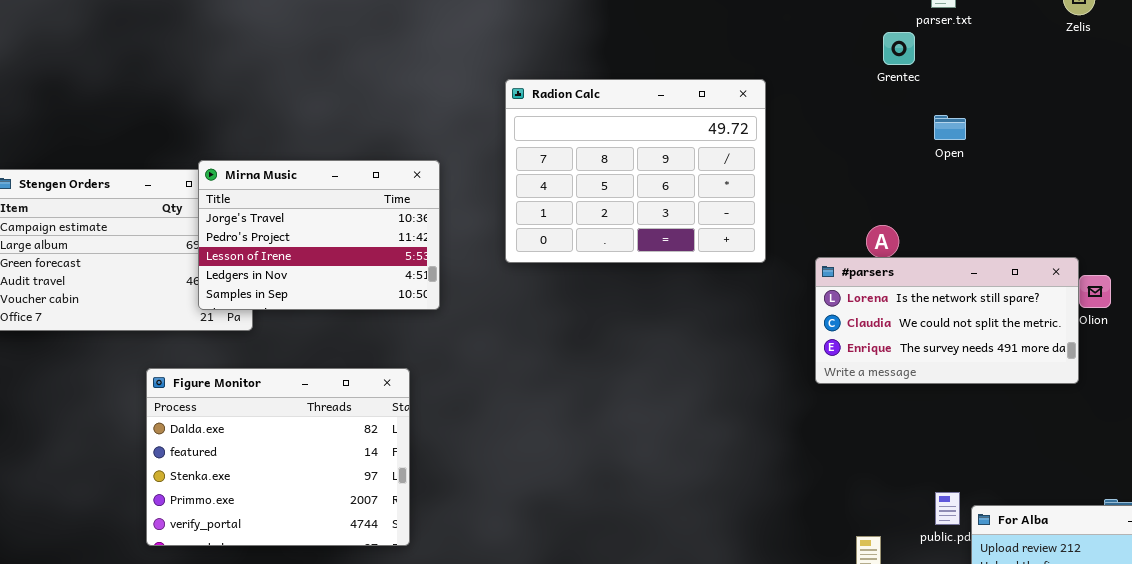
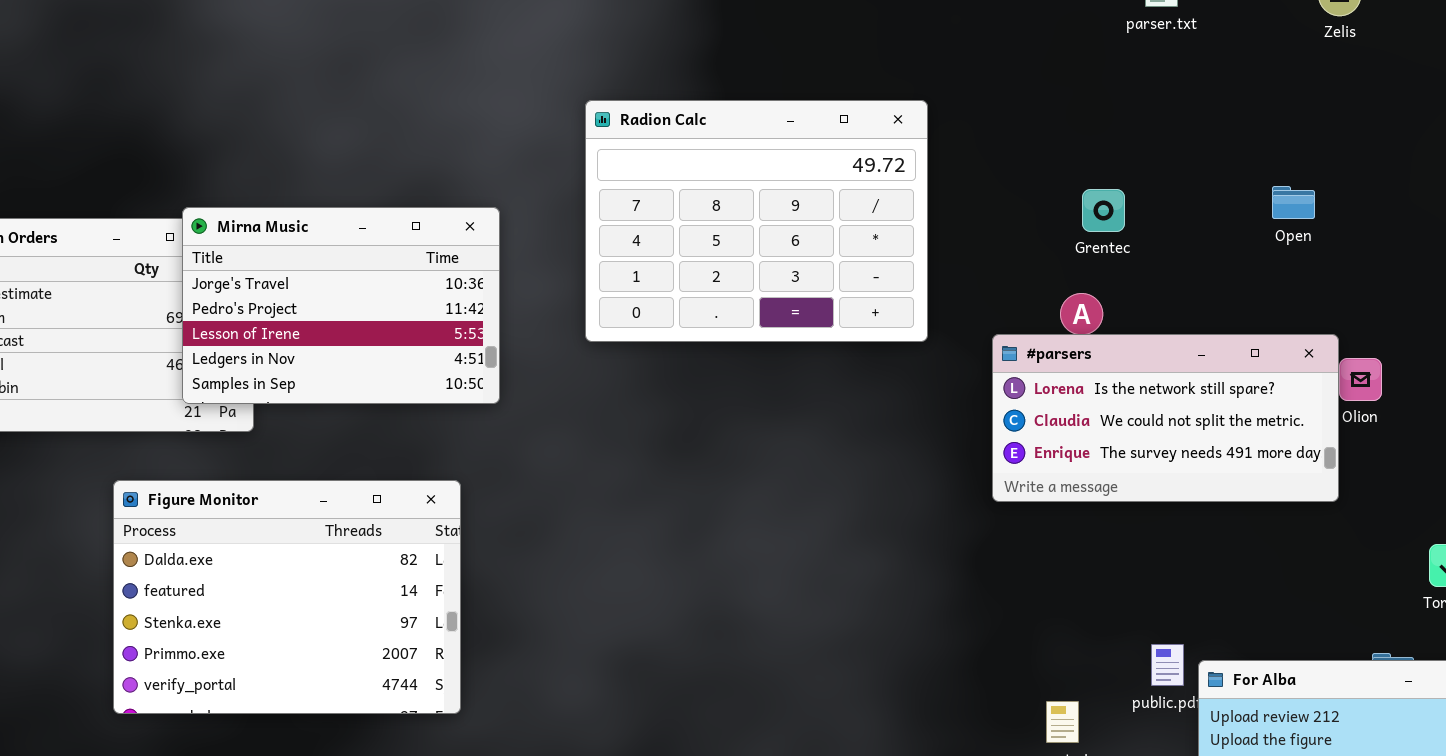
Grentec: [883,32,915,65] -> [1082,189,1125,232], moved
Open: [934,115,966,140] -> [1272,186,1315,219], moved

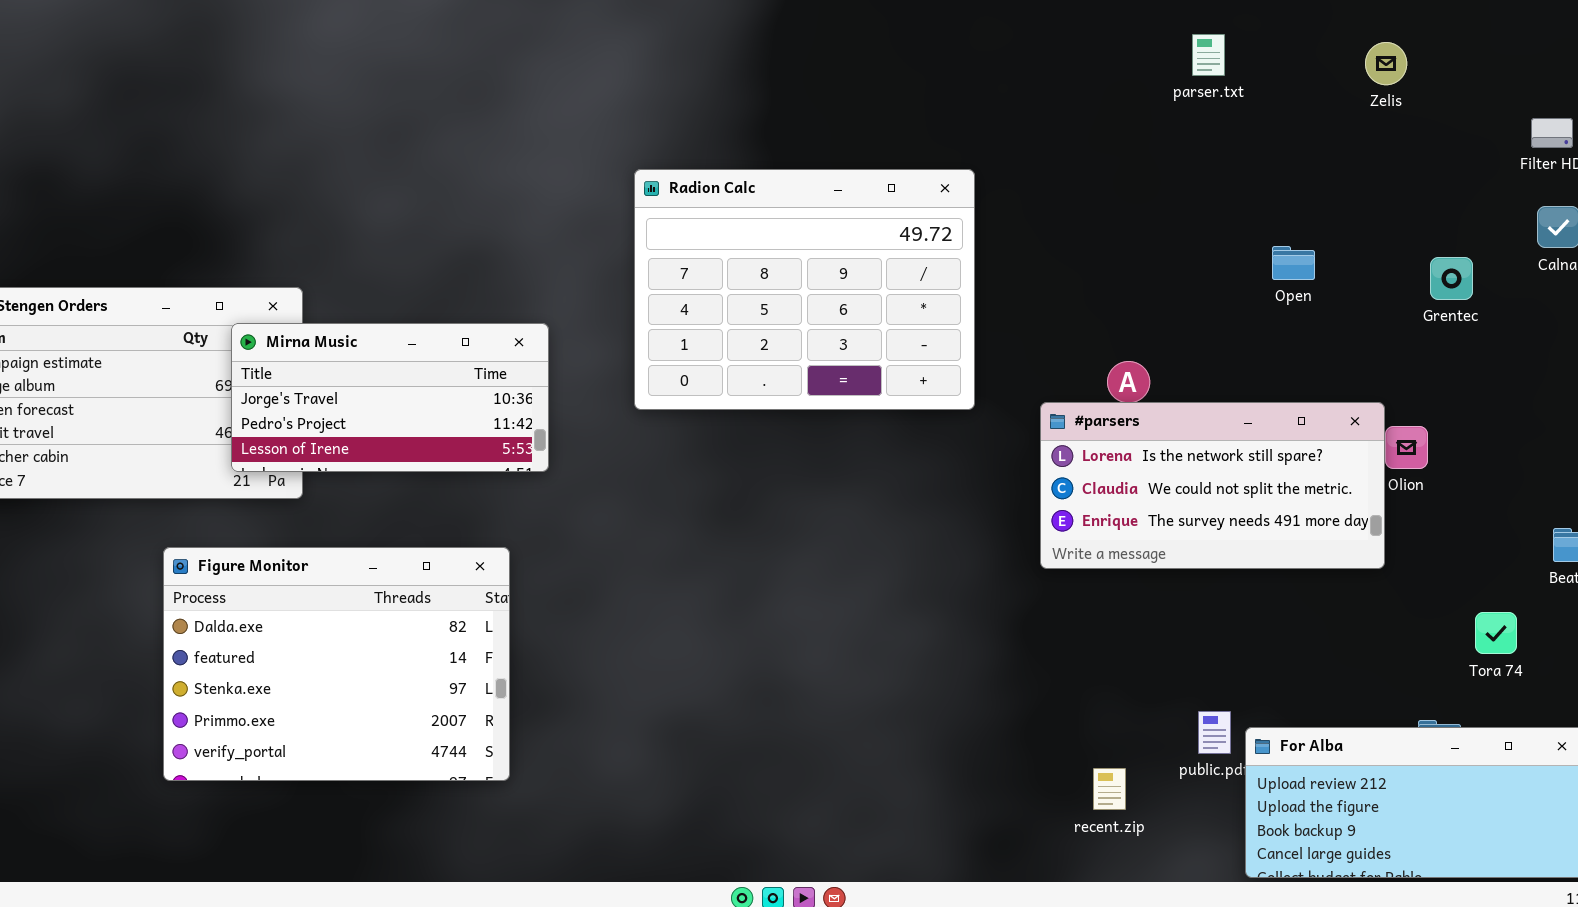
Open: [1272,186,1315,219] -> [1272,246,1315,280], moved
Grentec: [1082,189,1125,232] -> [1430,257,1473,300], moved
Mirna Music: [182,207,500,404] -> [231,323,549,472], resized

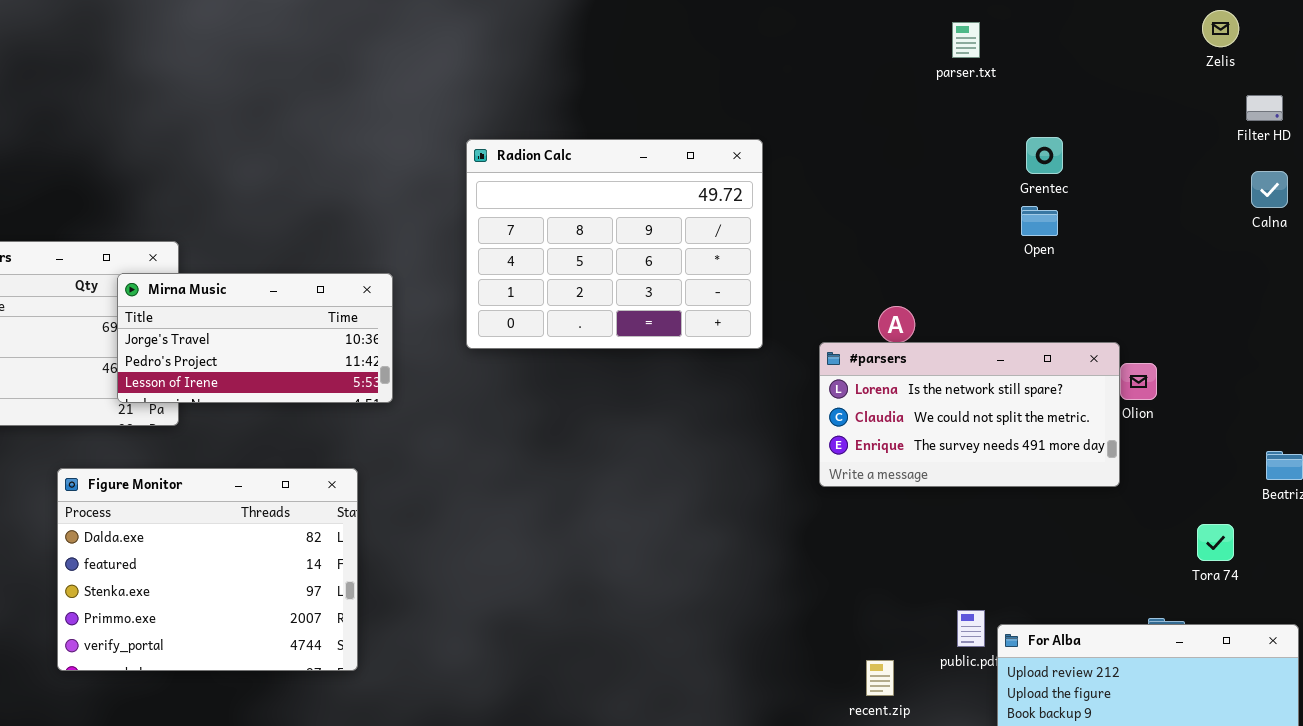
Zelis: [1365,42,1407,85] -> [1202,10,1239,47], moved
Grentec: [1430,257,1473,300] -> [1026,137,1063,174], moved

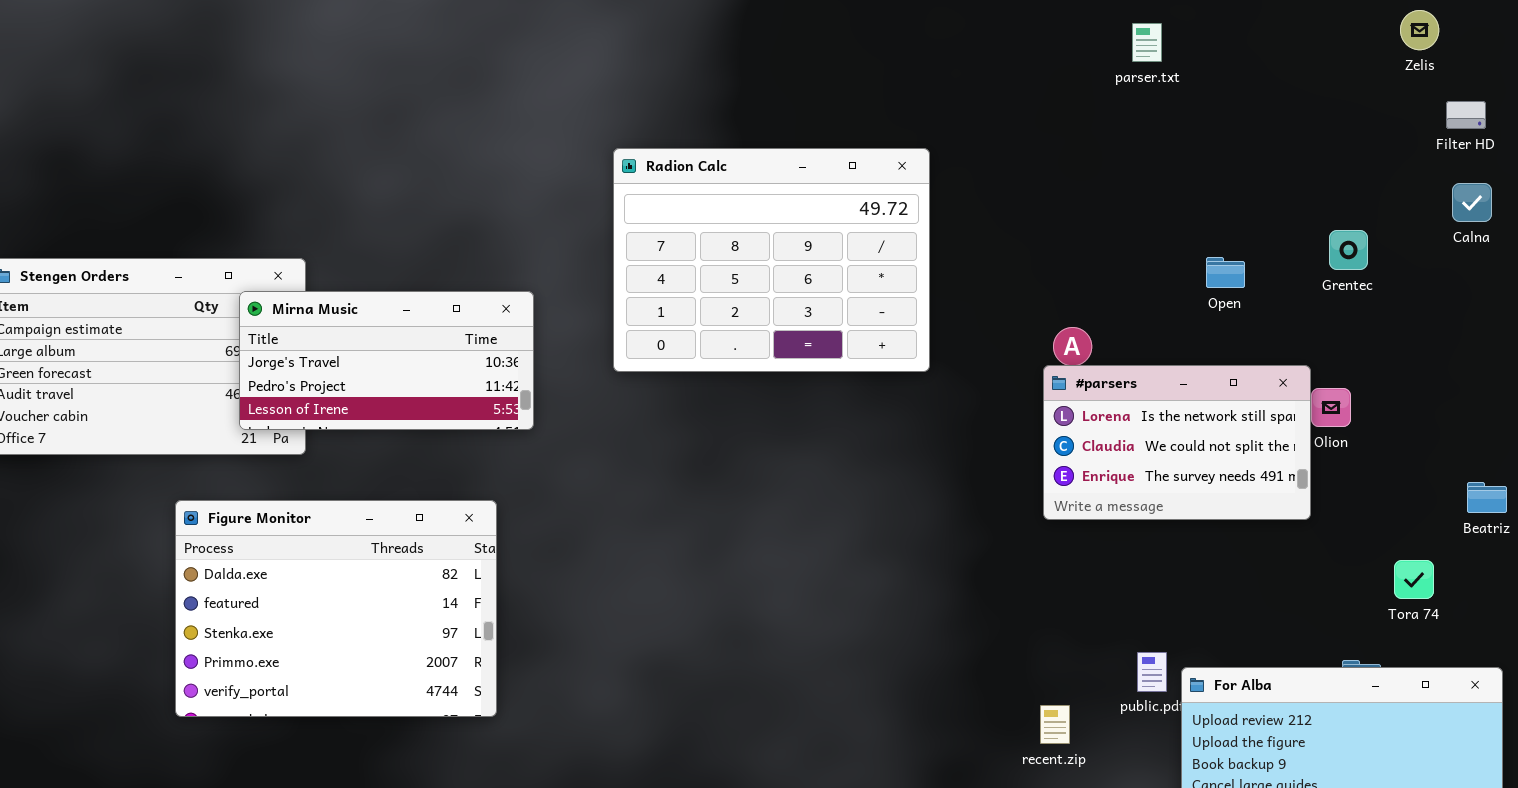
Grentec: [1026,137,1063,174] -> [1329,230,1368,270], moved
Open: [1021,206,1058,236] -> [1206,257,1245,288], moved
#parsers: [819,342,1120,487] -> [1043,365,1311,520], resized

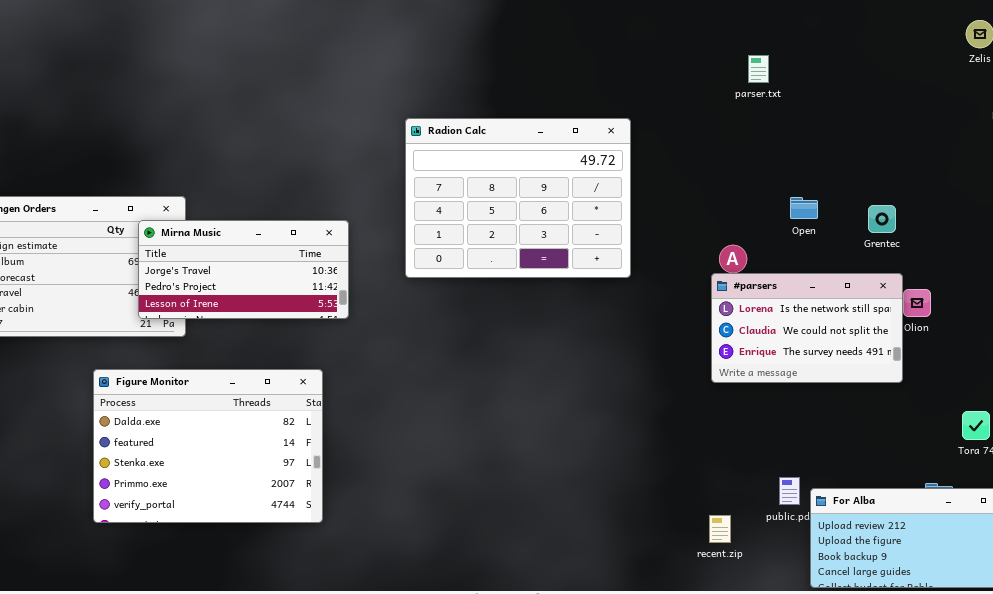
parser.txt: [1132,23,1162,62] -> [748,55,769,83], moved
Grentec: [1329,230,1368,270] -> [868,205,896,233], moved
Open: [1206,257,1245,288] -> [790,197,818,219], moved

